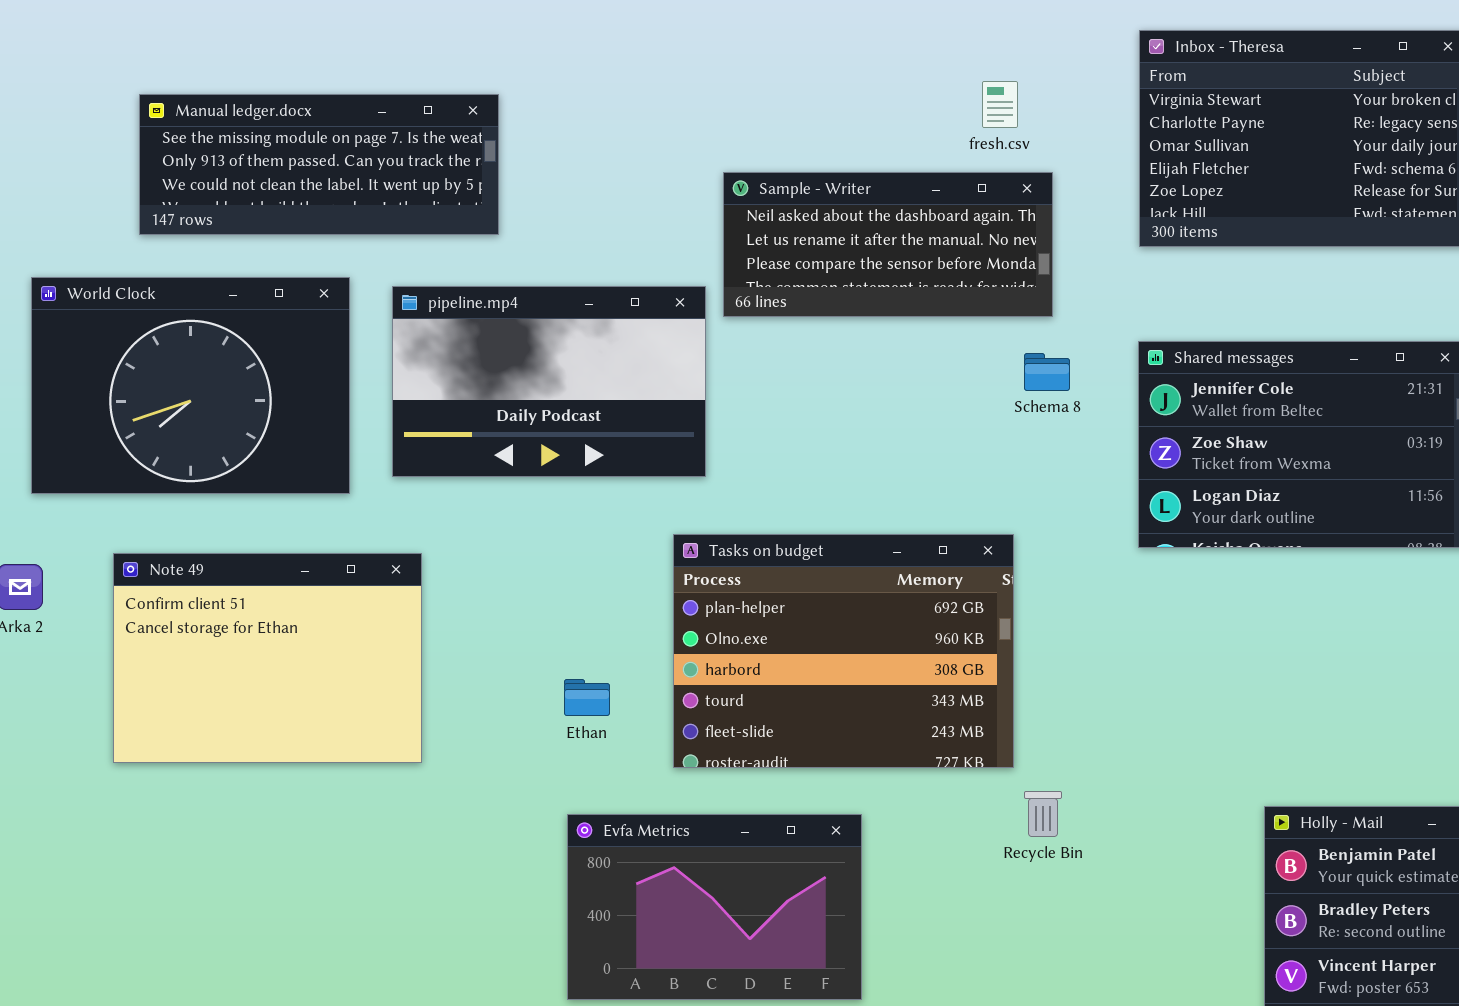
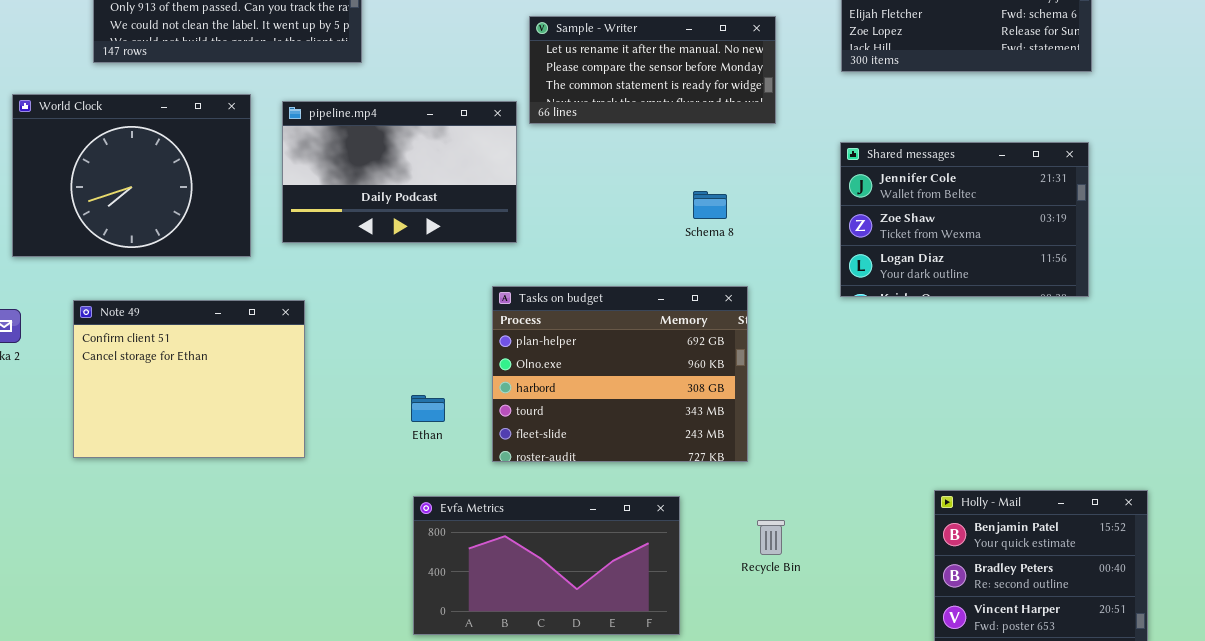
Sample - Writer: [723,172,1053,317] -> [529,16,776,124], scrolled down 1 row
Schema 8: [1024,353,1070,391] -> [693,191,727,219], moved
Recycle Bin: [1024,791,1062,837] -> [757,520,785,555], moved
Evfa Metrics: [567,814,862,1000] -> [413,496,680,635], resized

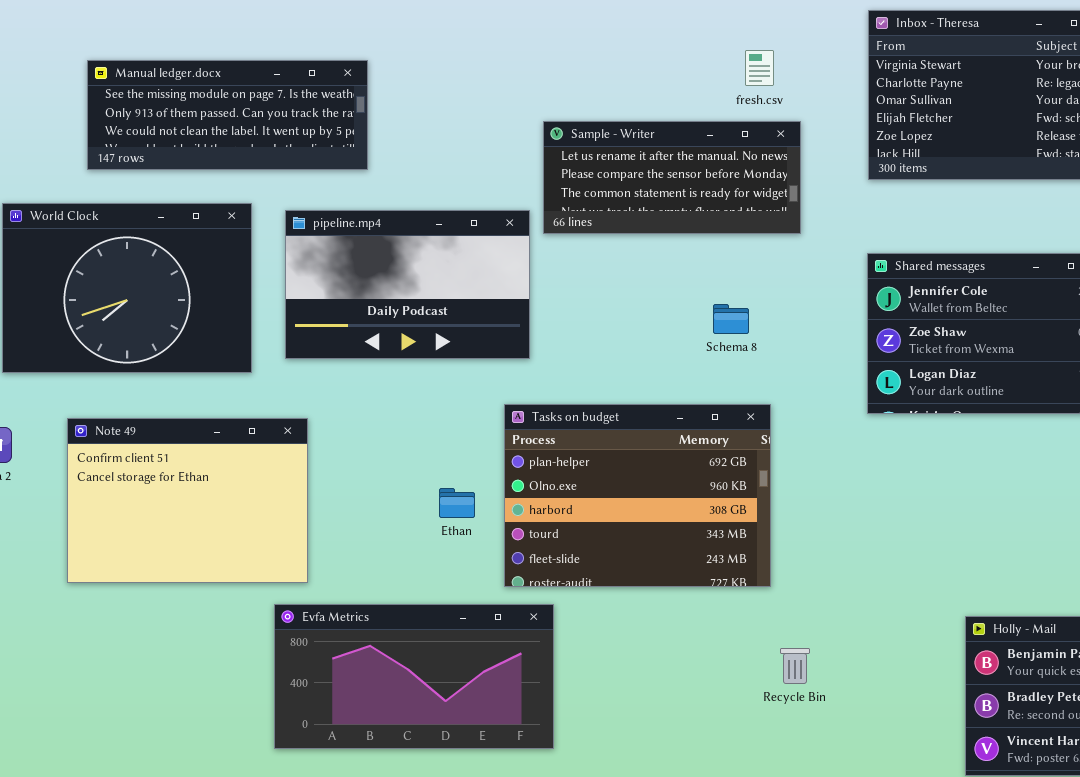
Ethan: [411,395,445,422] -> [439,488,475,518], moved
Evfa Metrics: [413,496,680,635] -> [274,604,554,749], moved

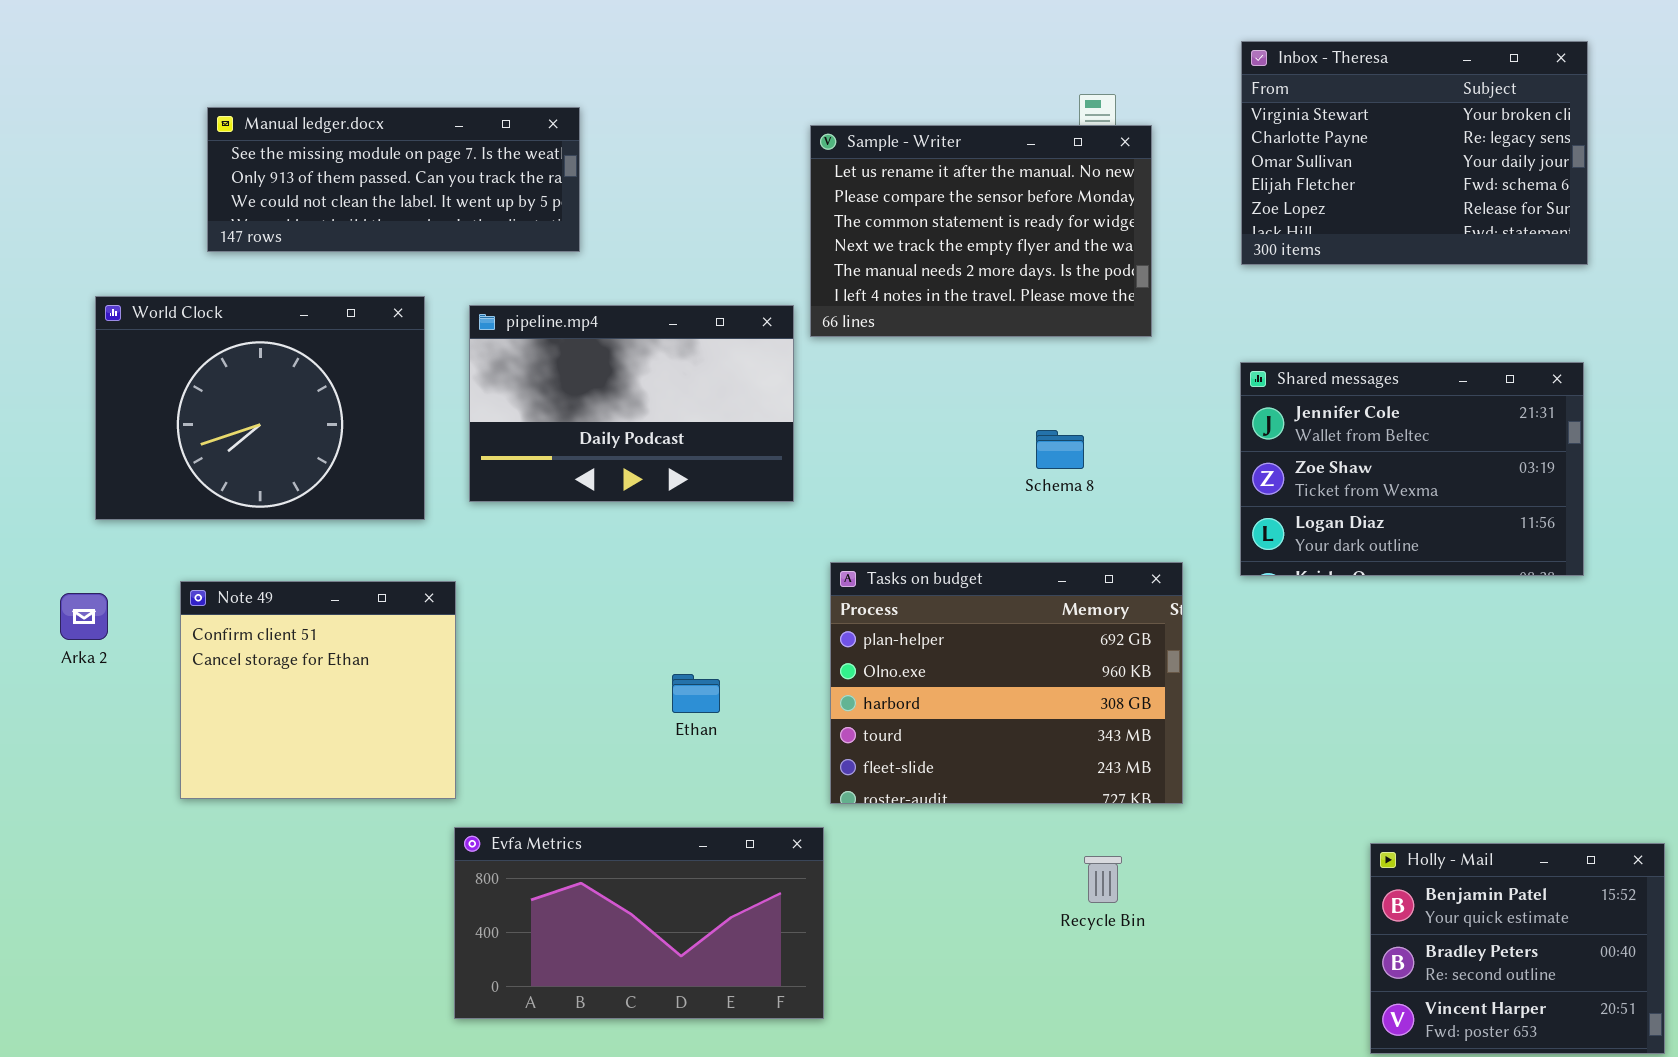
Sample - Writer: [543,121,801,234] -> [810,125,1152,337], resized
Tasks on budget: [504,404,771,587] -> [830,562,1183,804], moved
Note 49: [67,418,308,583] -> [180,581,456,799], resized
Recycle Bin: [780,648,810,684] -> [1084,856,1122,903], moved

